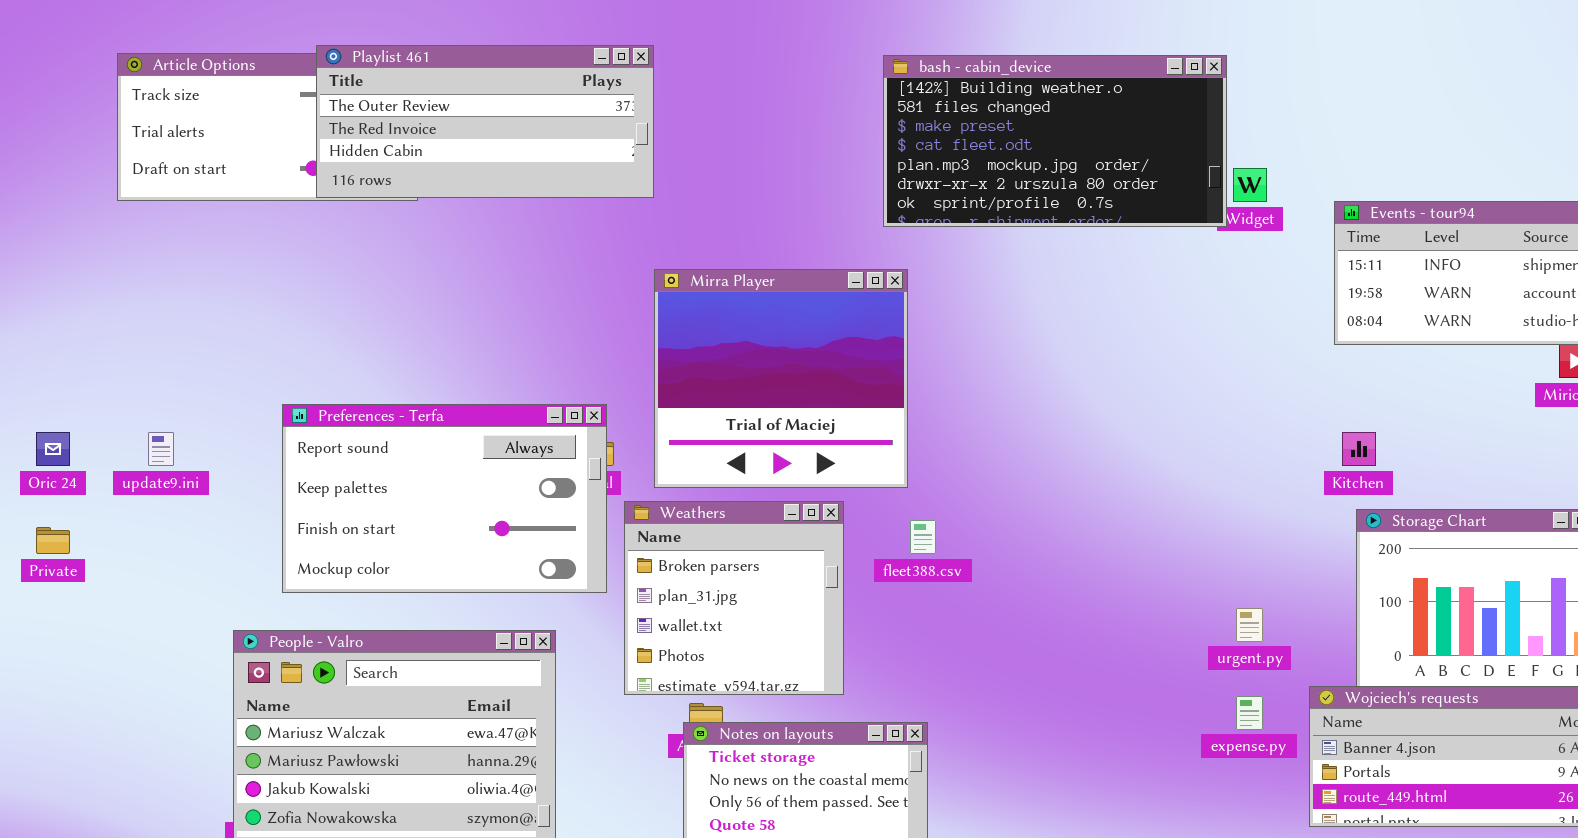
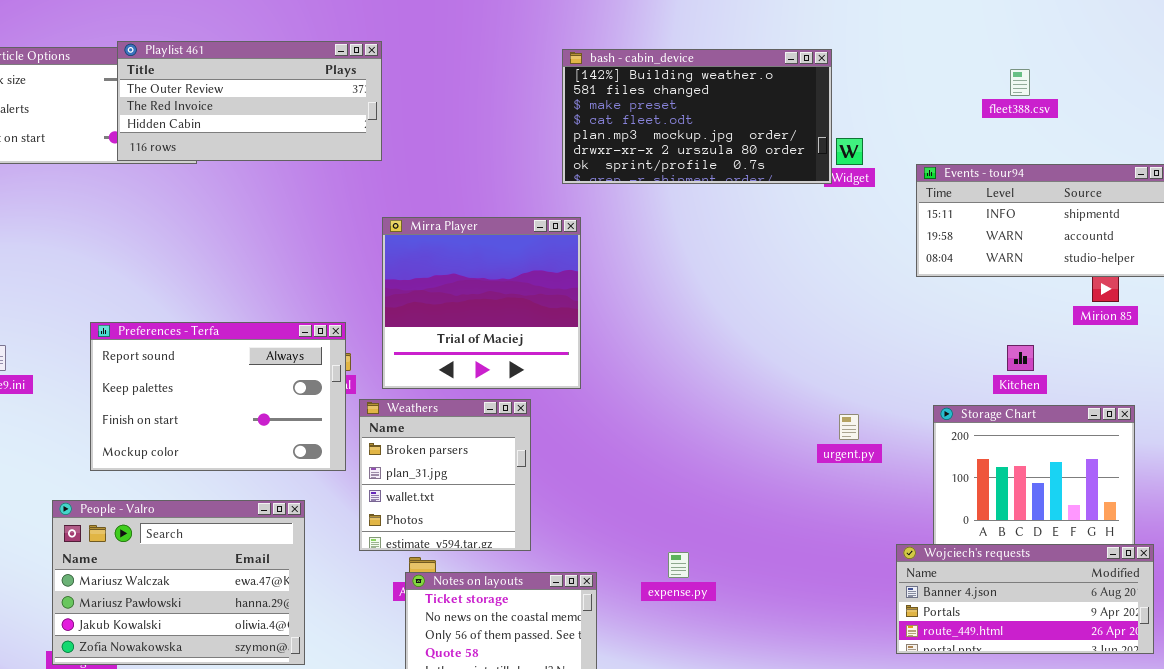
Kitchen: [1342,432,1376,466] -> [1007,345,1034,371], moved
fleet388.csv: [910,520,936,554] -> [1010,69,1030,96], moved
urgent.py: [1236,608,1263,642] -> [839,414,859,440], moved
expense.py: [1236,696,1263,730] -> [668,552,689,578], moved

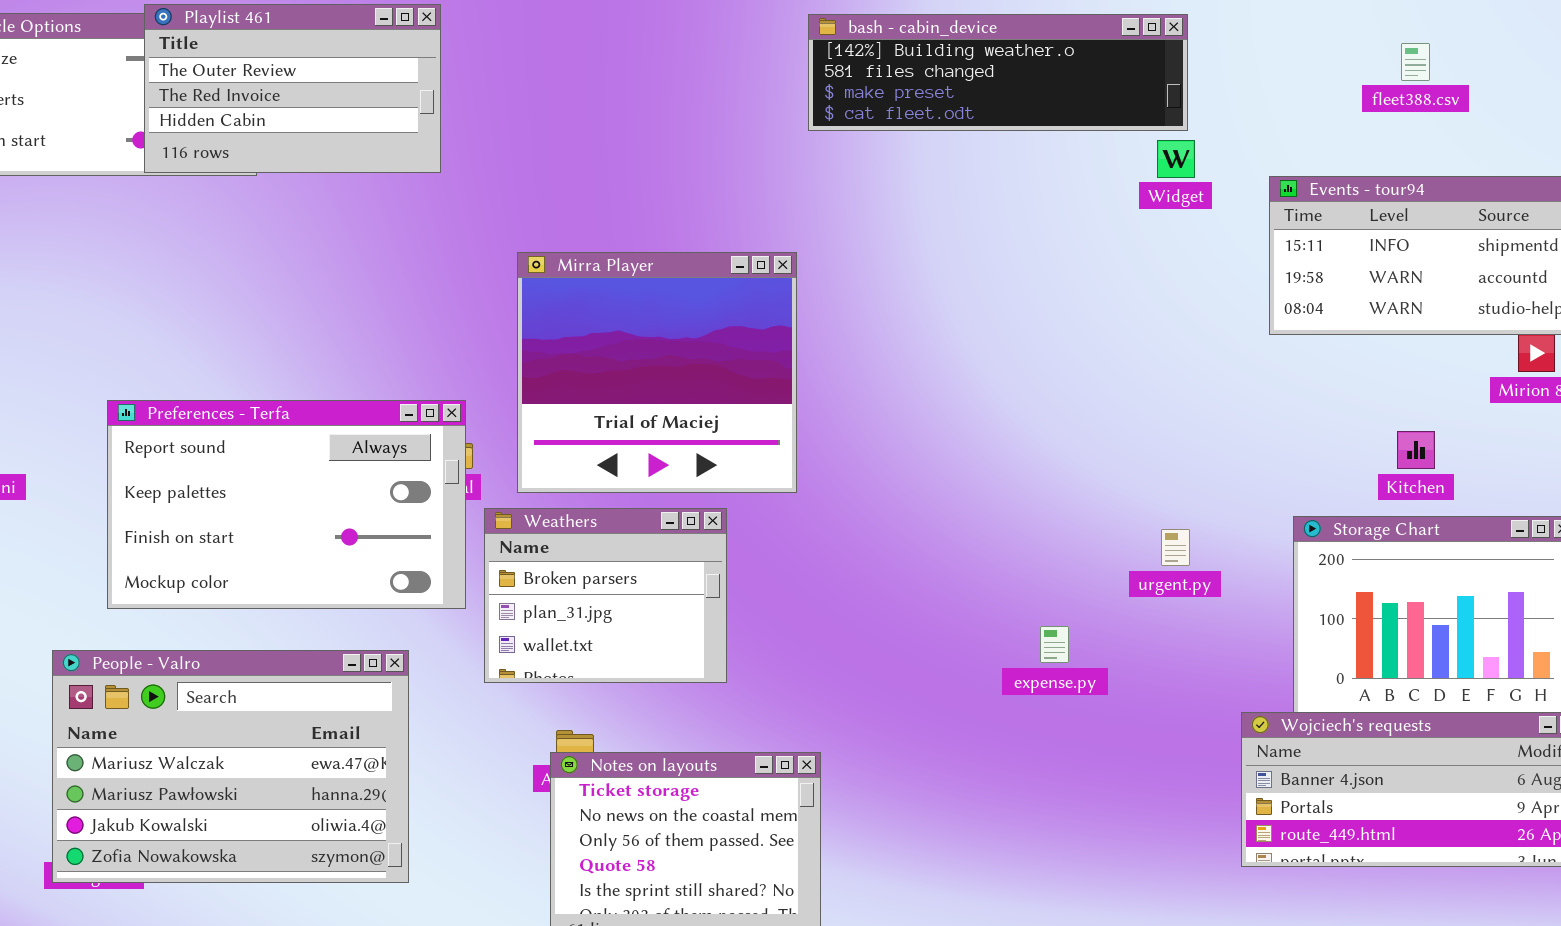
Playlist 461: [117,41,382,161] -> [144,4,441,173], resized
bash - cabin_device: [562,49,832,184] -> [808,14,1188,131], moved, resized
Weathers: [359,399,531,551] -> [484,508,727,683], resized
expense.py: [668,552,689,578] -> [1040,626,1069,663], moved

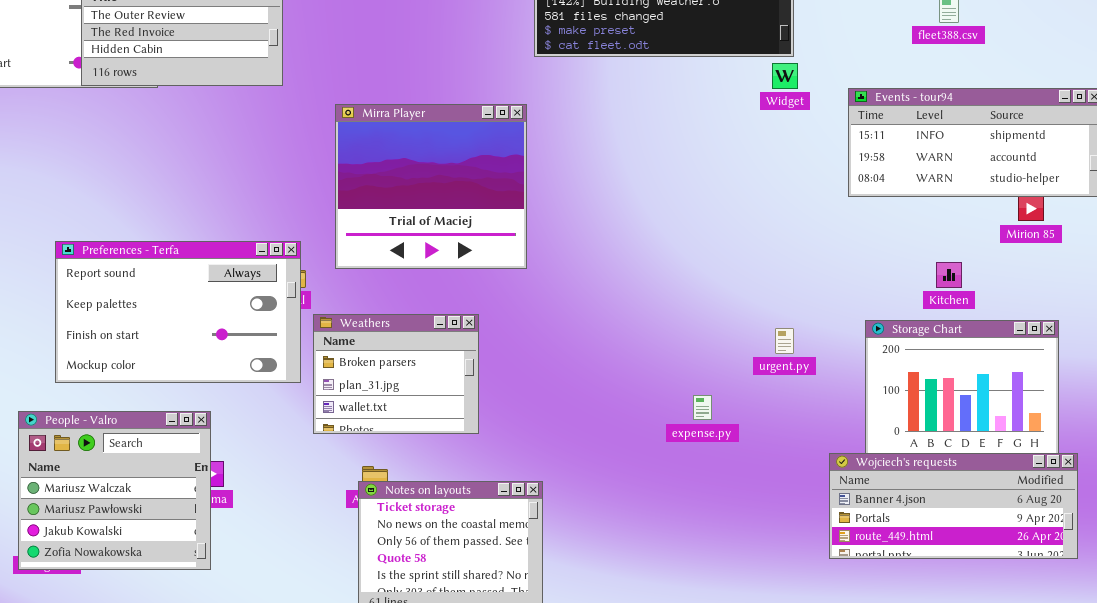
Mirra Player: [517,252,797,493] -> [335,104,527,269], moved
People - Valro: [52,650,409,883] -> [18,411,211,570], resized

